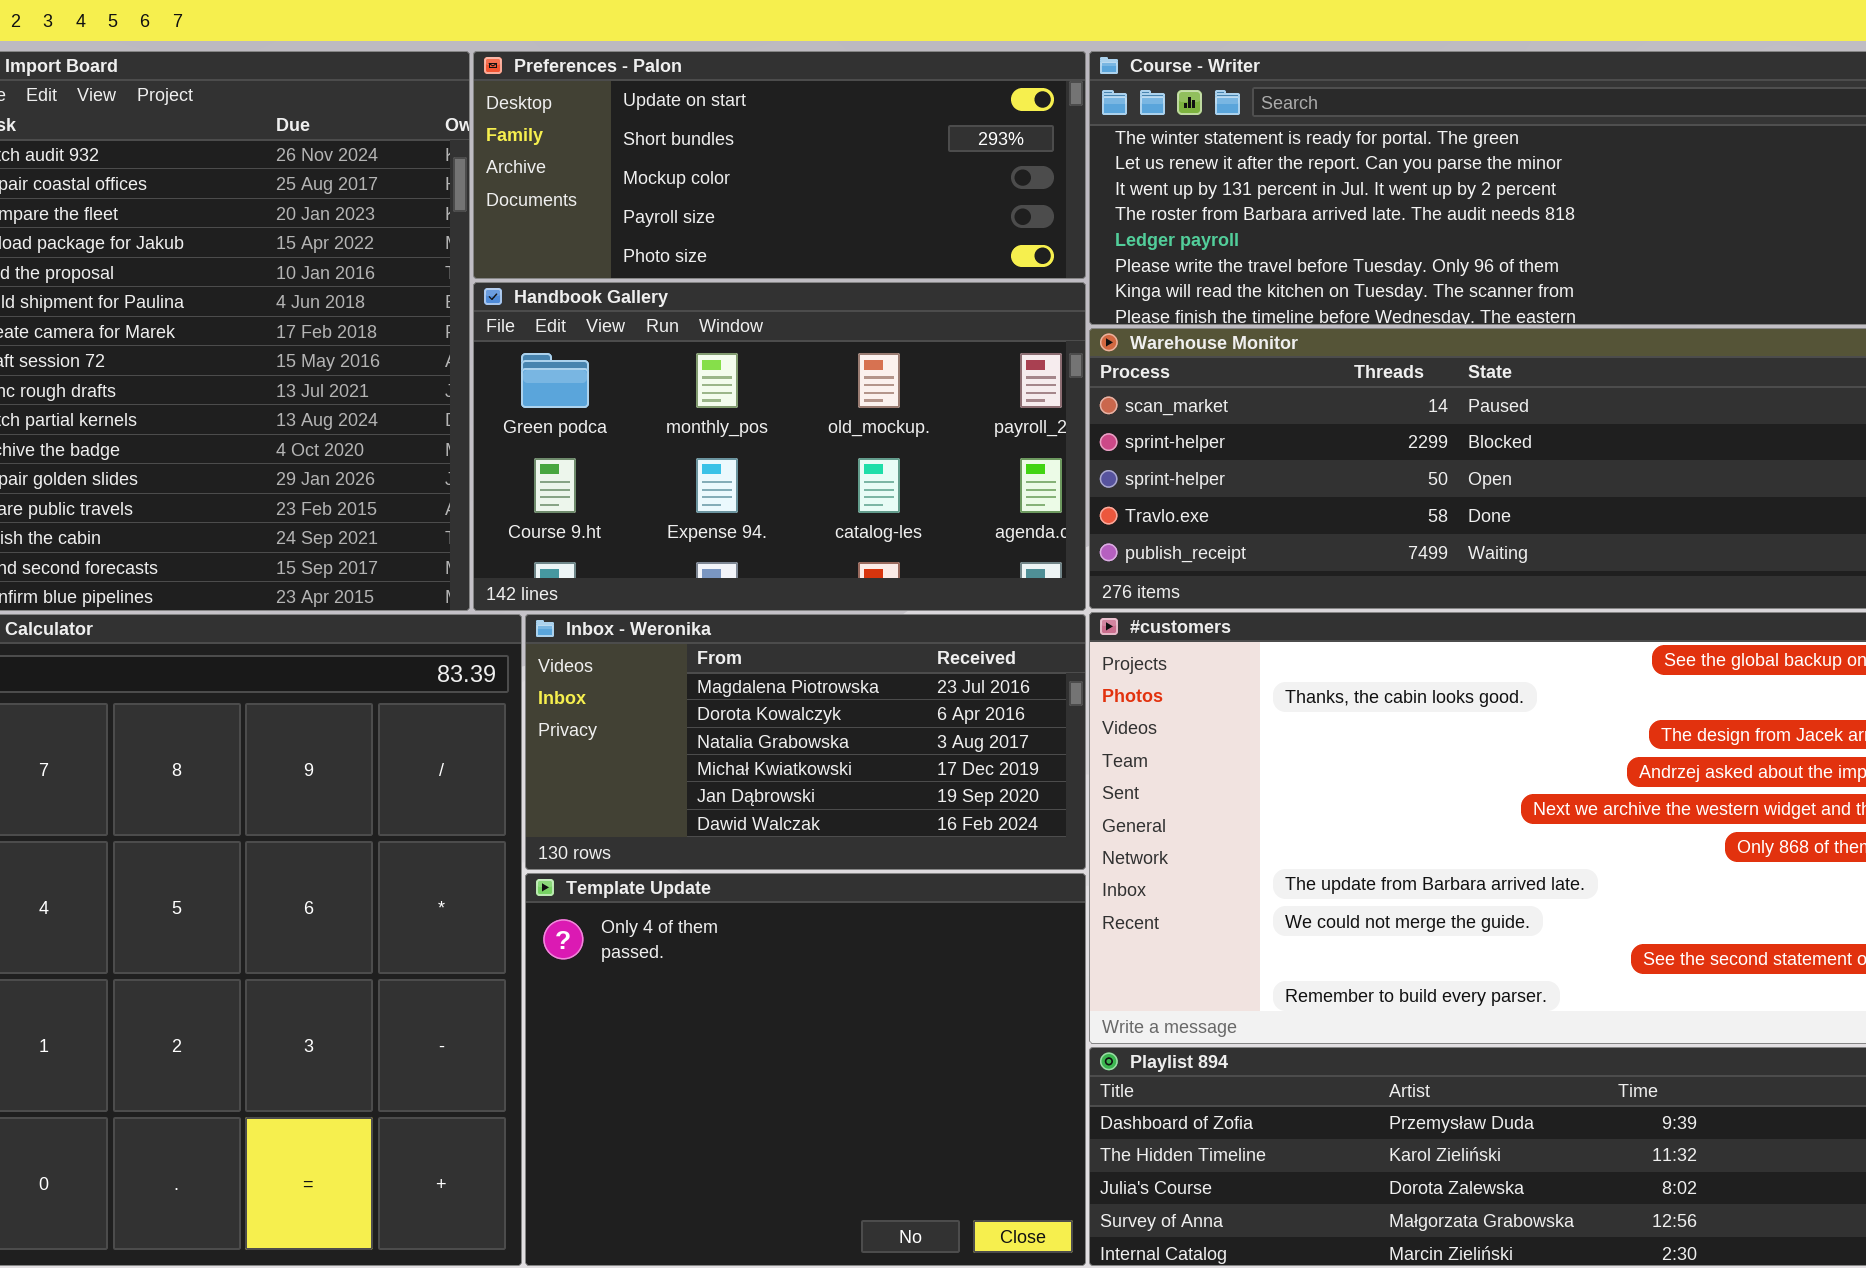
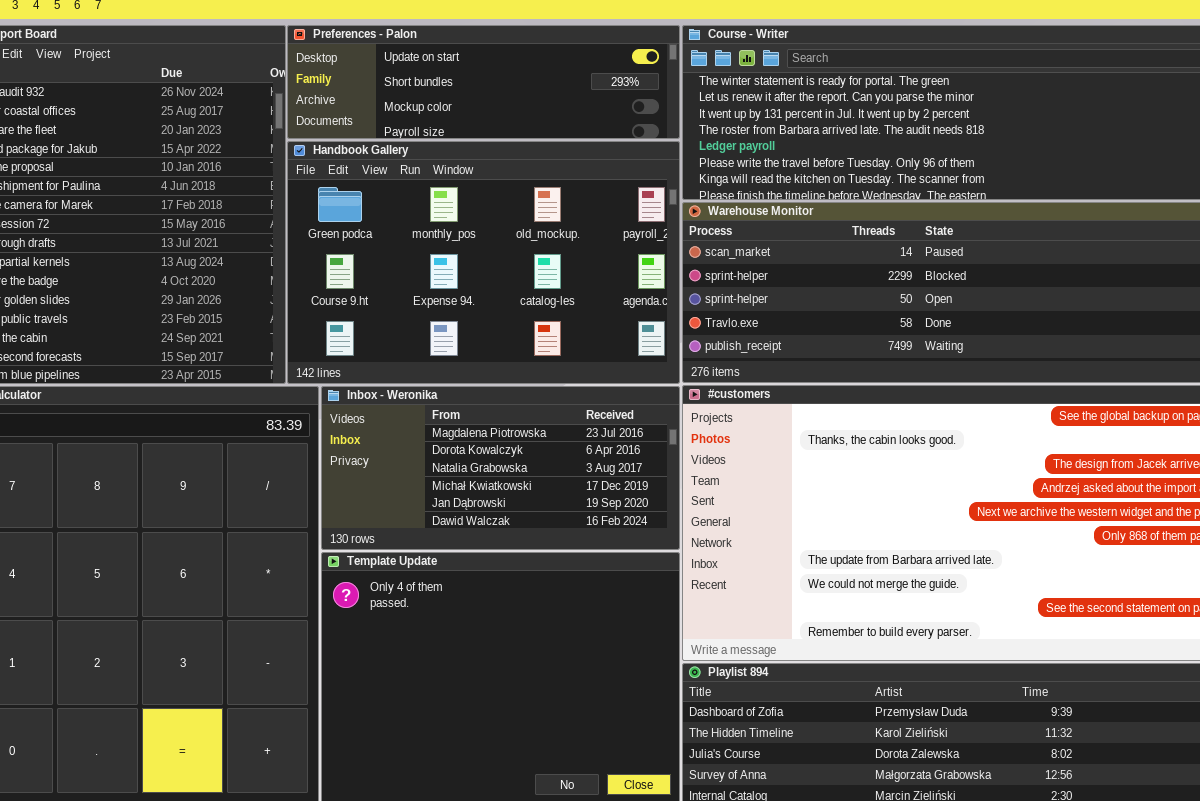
Preferences - Palon: [473,51,1086,279] -> [287,25,680,139], resized
Handbook Gallery: [473,282,1086,611] -> [287,141,680,384], resized

